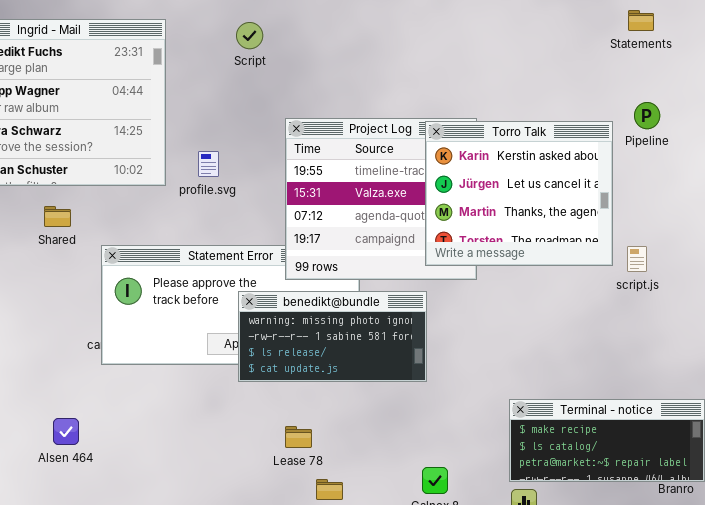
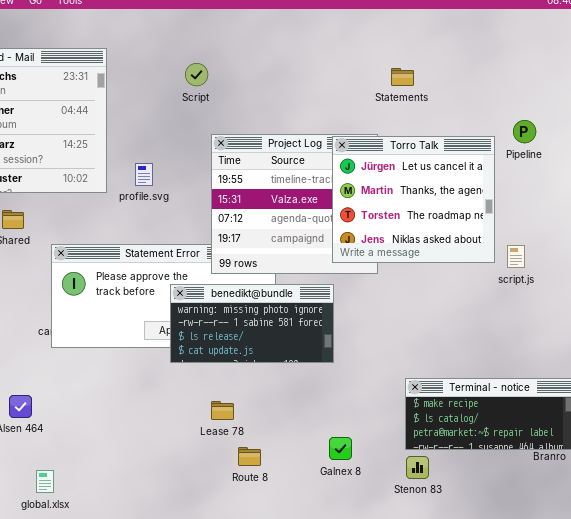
Statements: [628,10,654,31] -> [391,68,414,86], moved
Script: [236,22,263,49] -> [185,63,208,86], moved
Torro Talk: [425,121,613,266] -> [332,136,495,263], scrolled down 1 row

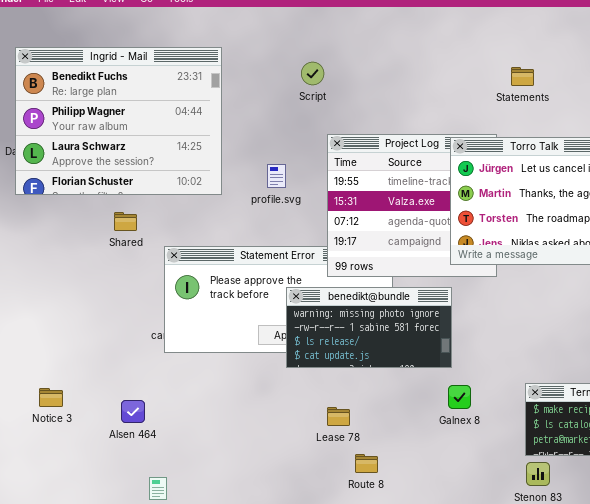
profile.svg: [135,163,153,186] -> [267,164,286,188], moved
Galnex 8: [329,437,352,460] -> [448,385,471,409], moved

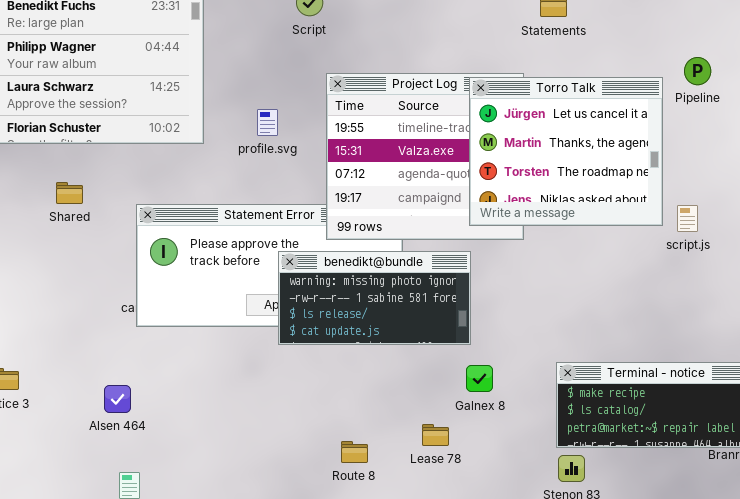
Shared: [114,212,137,231] -> [56,182,83,204], moved
Alsen 464: [121,400,145,423] -> [104,385,131,413], moved
Lease 78: [327,407,350,426] -> [422,424,449,446], moved
Route 8: [355,454,378,473] -> [341,441,368,463], moved

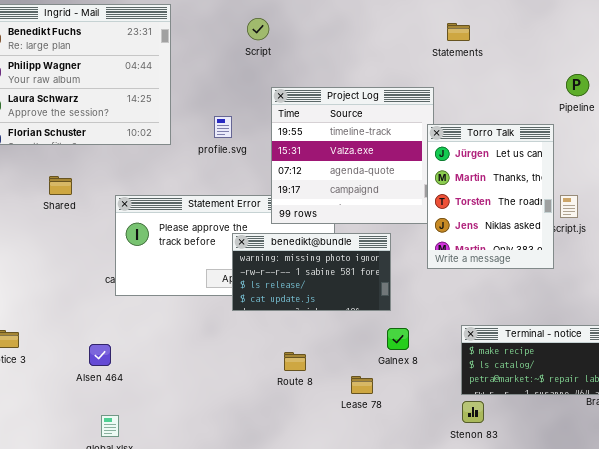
Torro Talk: [469,77,663,226] -> [427,124,554,269], moved, resized
Route 8: [341,441,368,463] -> [284,352,306,371], moved

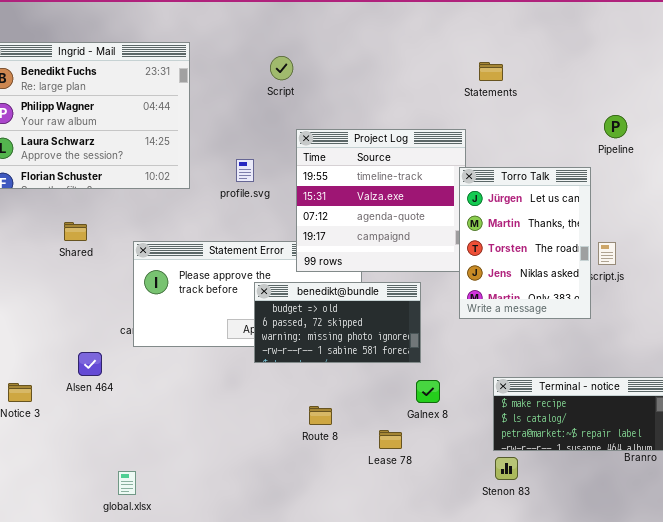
benedikt@bundle: [232,233,391,311] -> [254,282,421,363], scrolled up 2 rows
Alsen 464: [89,344,111,366] -> [78,352,102,376], moved

